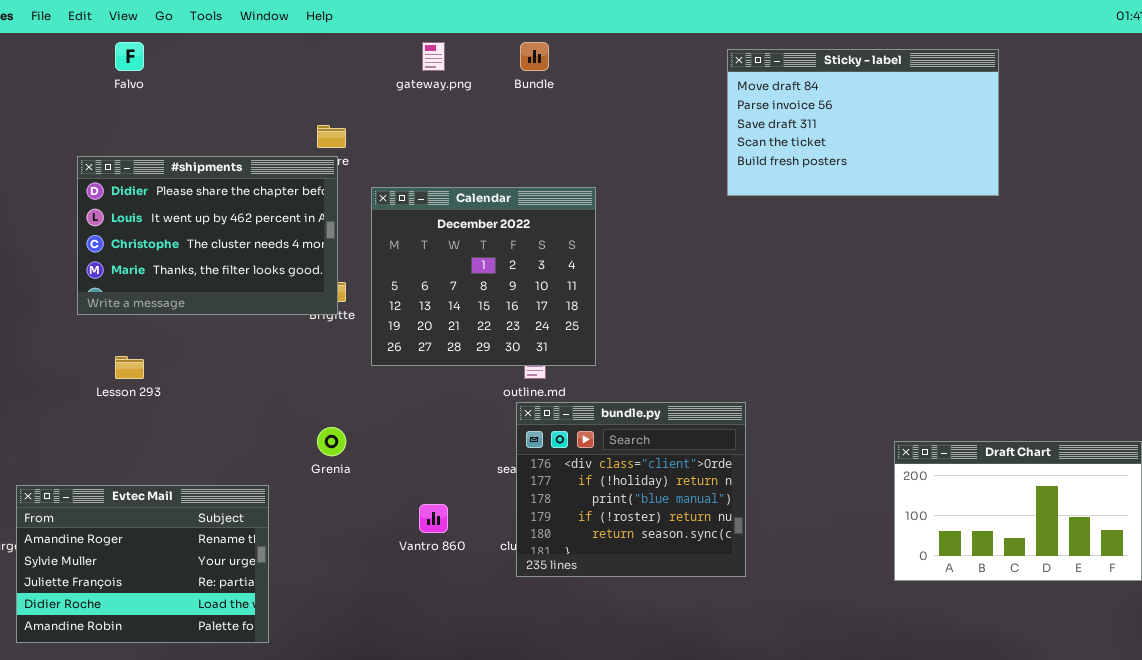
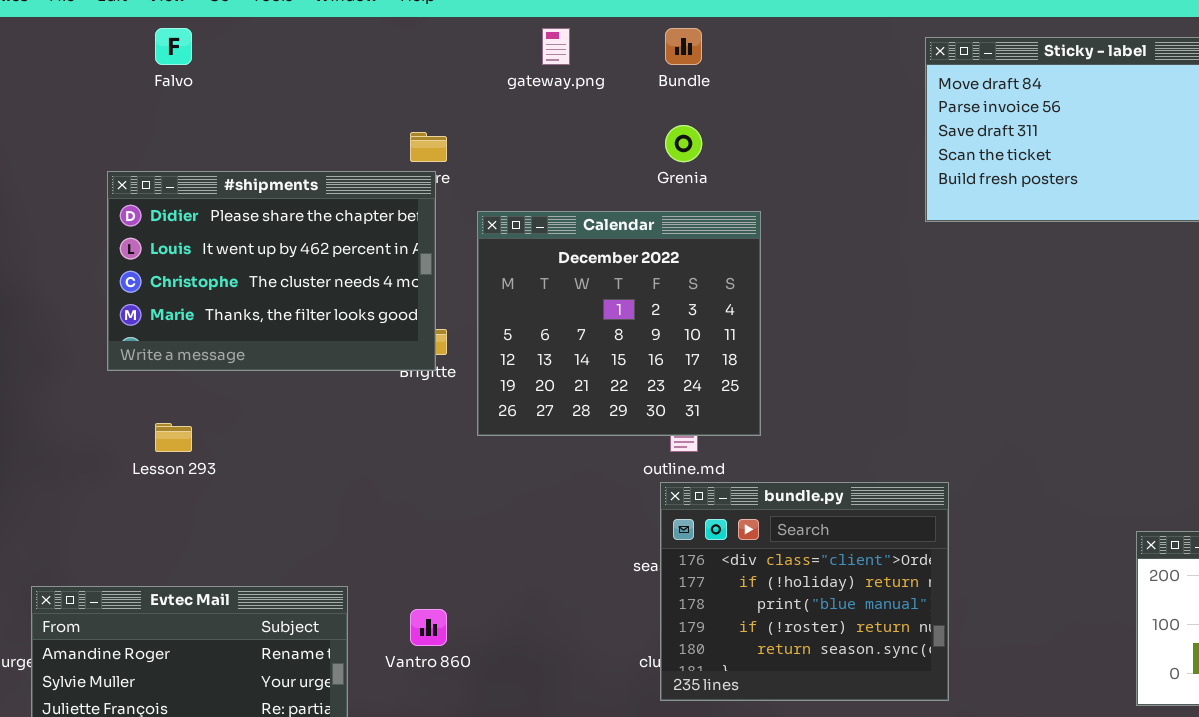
Grenia: [317,427,346,456] -> [665,125,702,162], moved
Vantro 860: [419,504,448,533] -> [410,609,447,646], moved

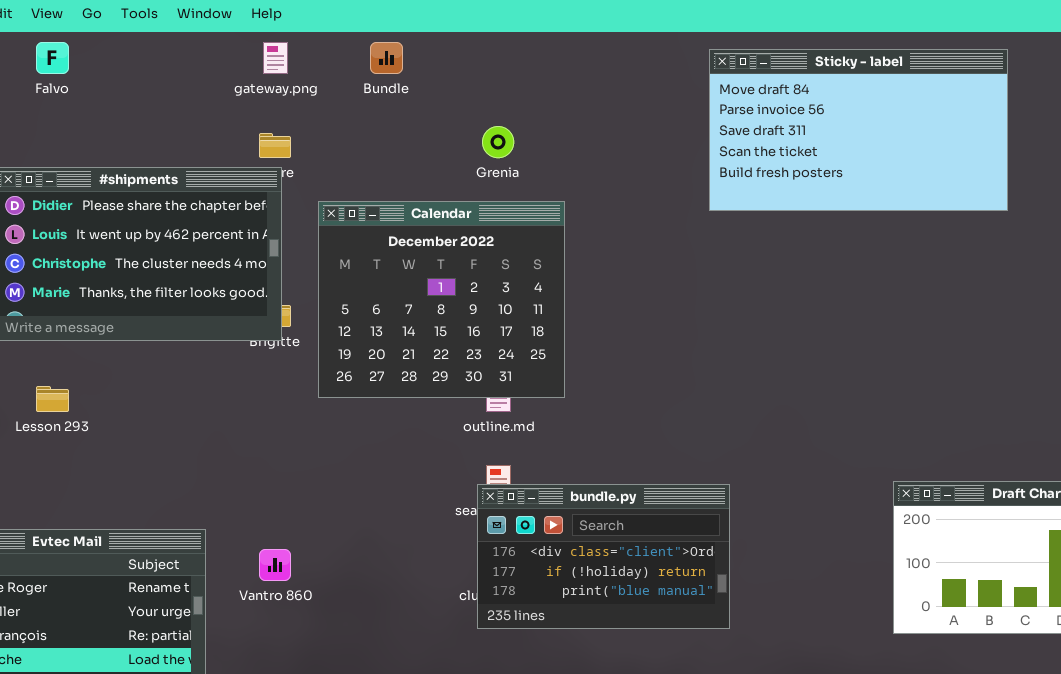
gateway.png: [542,28,570,65] -> [263,42,288,74], moved
Bundle: [665,28,702,65] -> [370,42,403,74], moved
bundle.py: [660,482,949,701] -> [477,484,730,629], resized

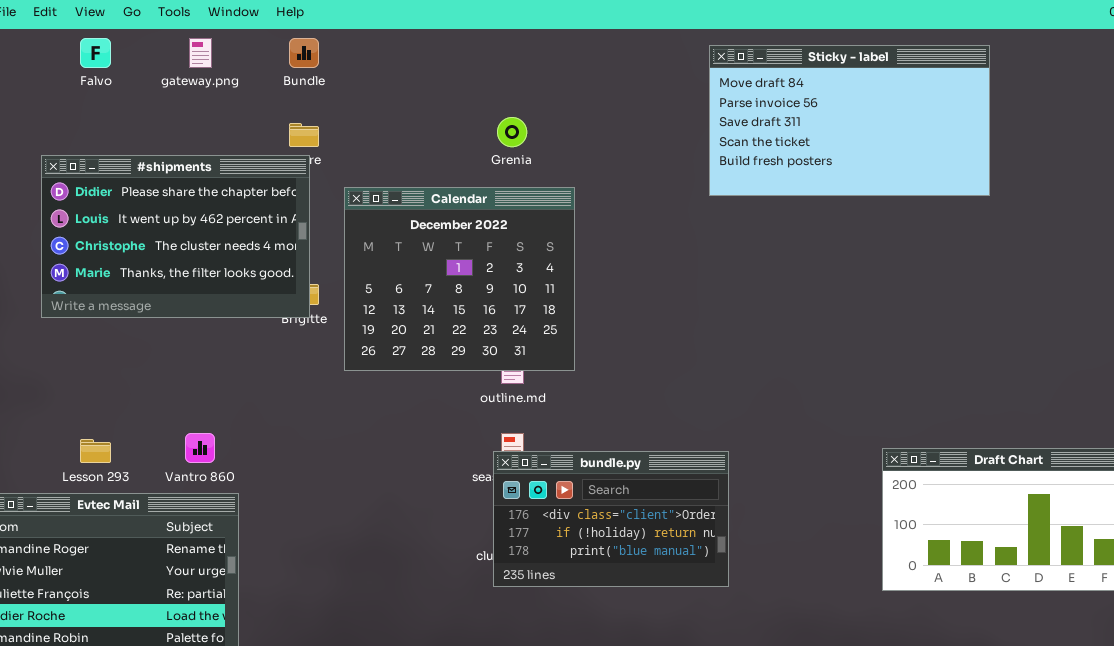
gateway.png: [263,42,288,74] -> [189,38,212,68], moved
Bundle: [370,42,403,74] -> [289,38,319,68], moved
Lesson 293: [36,386,69,412] -> [80,439,111,463], moved
Vantro 860: [259,549,291,581] -> [185,433,215,463], moved

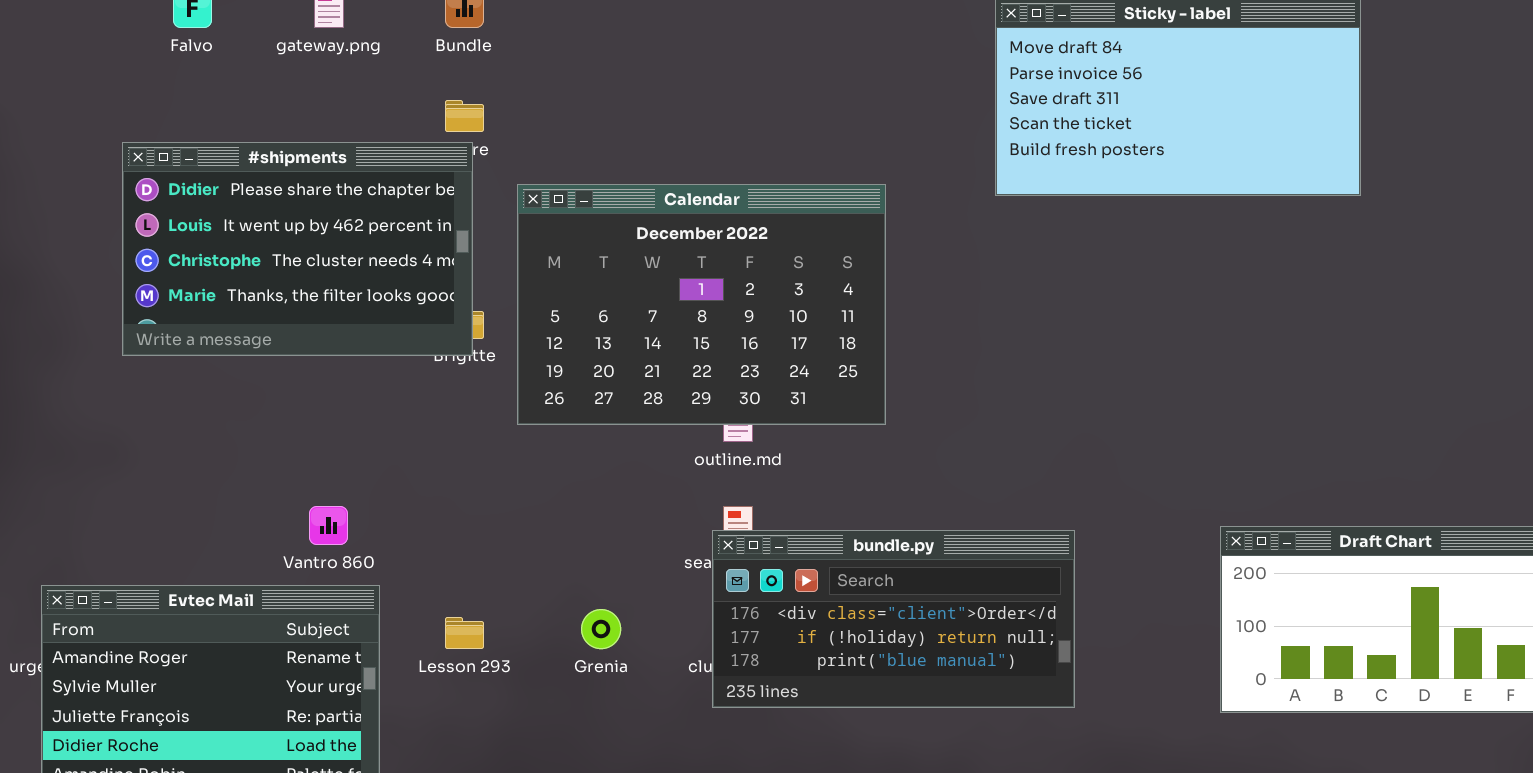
Grenia: [497,117,527,147] -> [581,609,621,649], moved
Calendar: [344,187,575,371] -> [517,184,886,425], resized
Lesson 293: [80,439,111,463] -> [445,617,484,649], moved
bundle.py: [493,451,729,587] -> [712,530,1075,708], resized

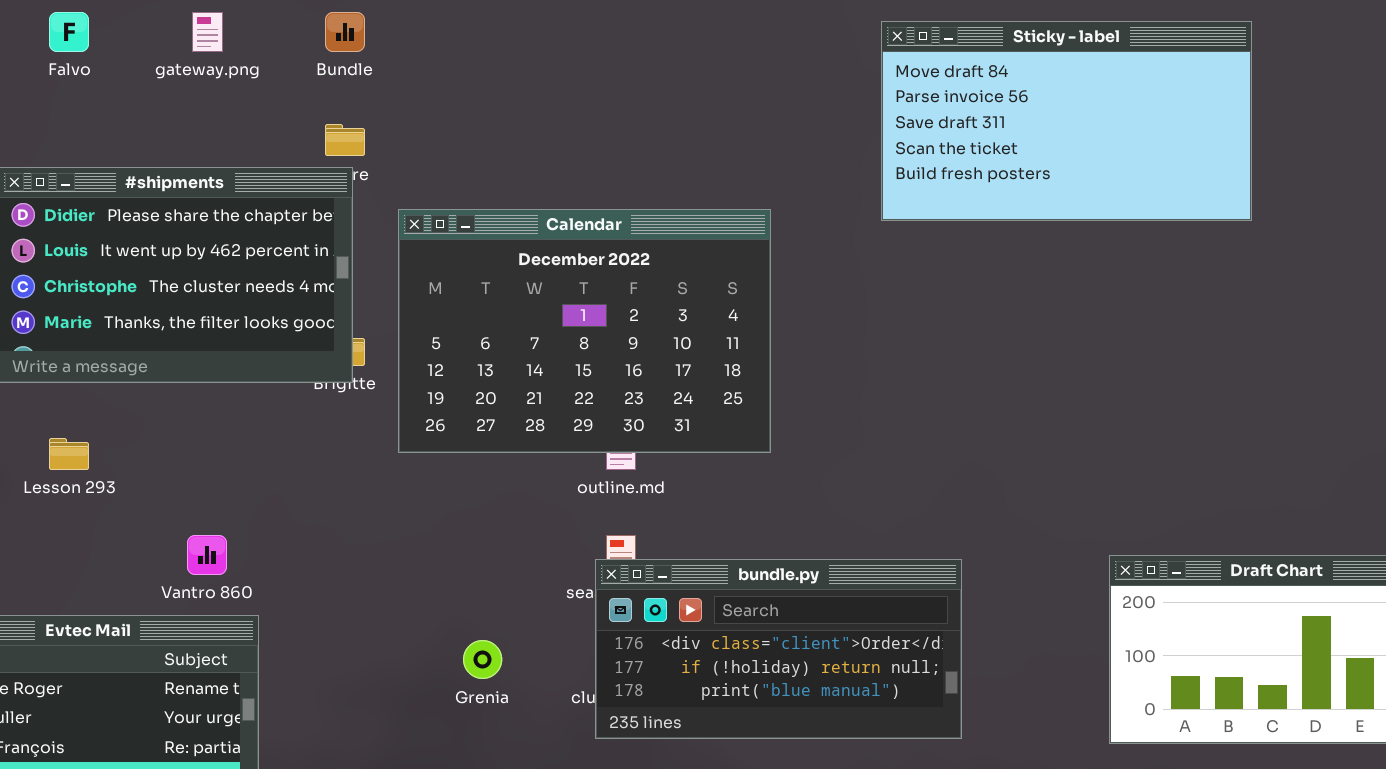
Lesson 293: [445,617,484,649] -> [49,438,89,470], moved

